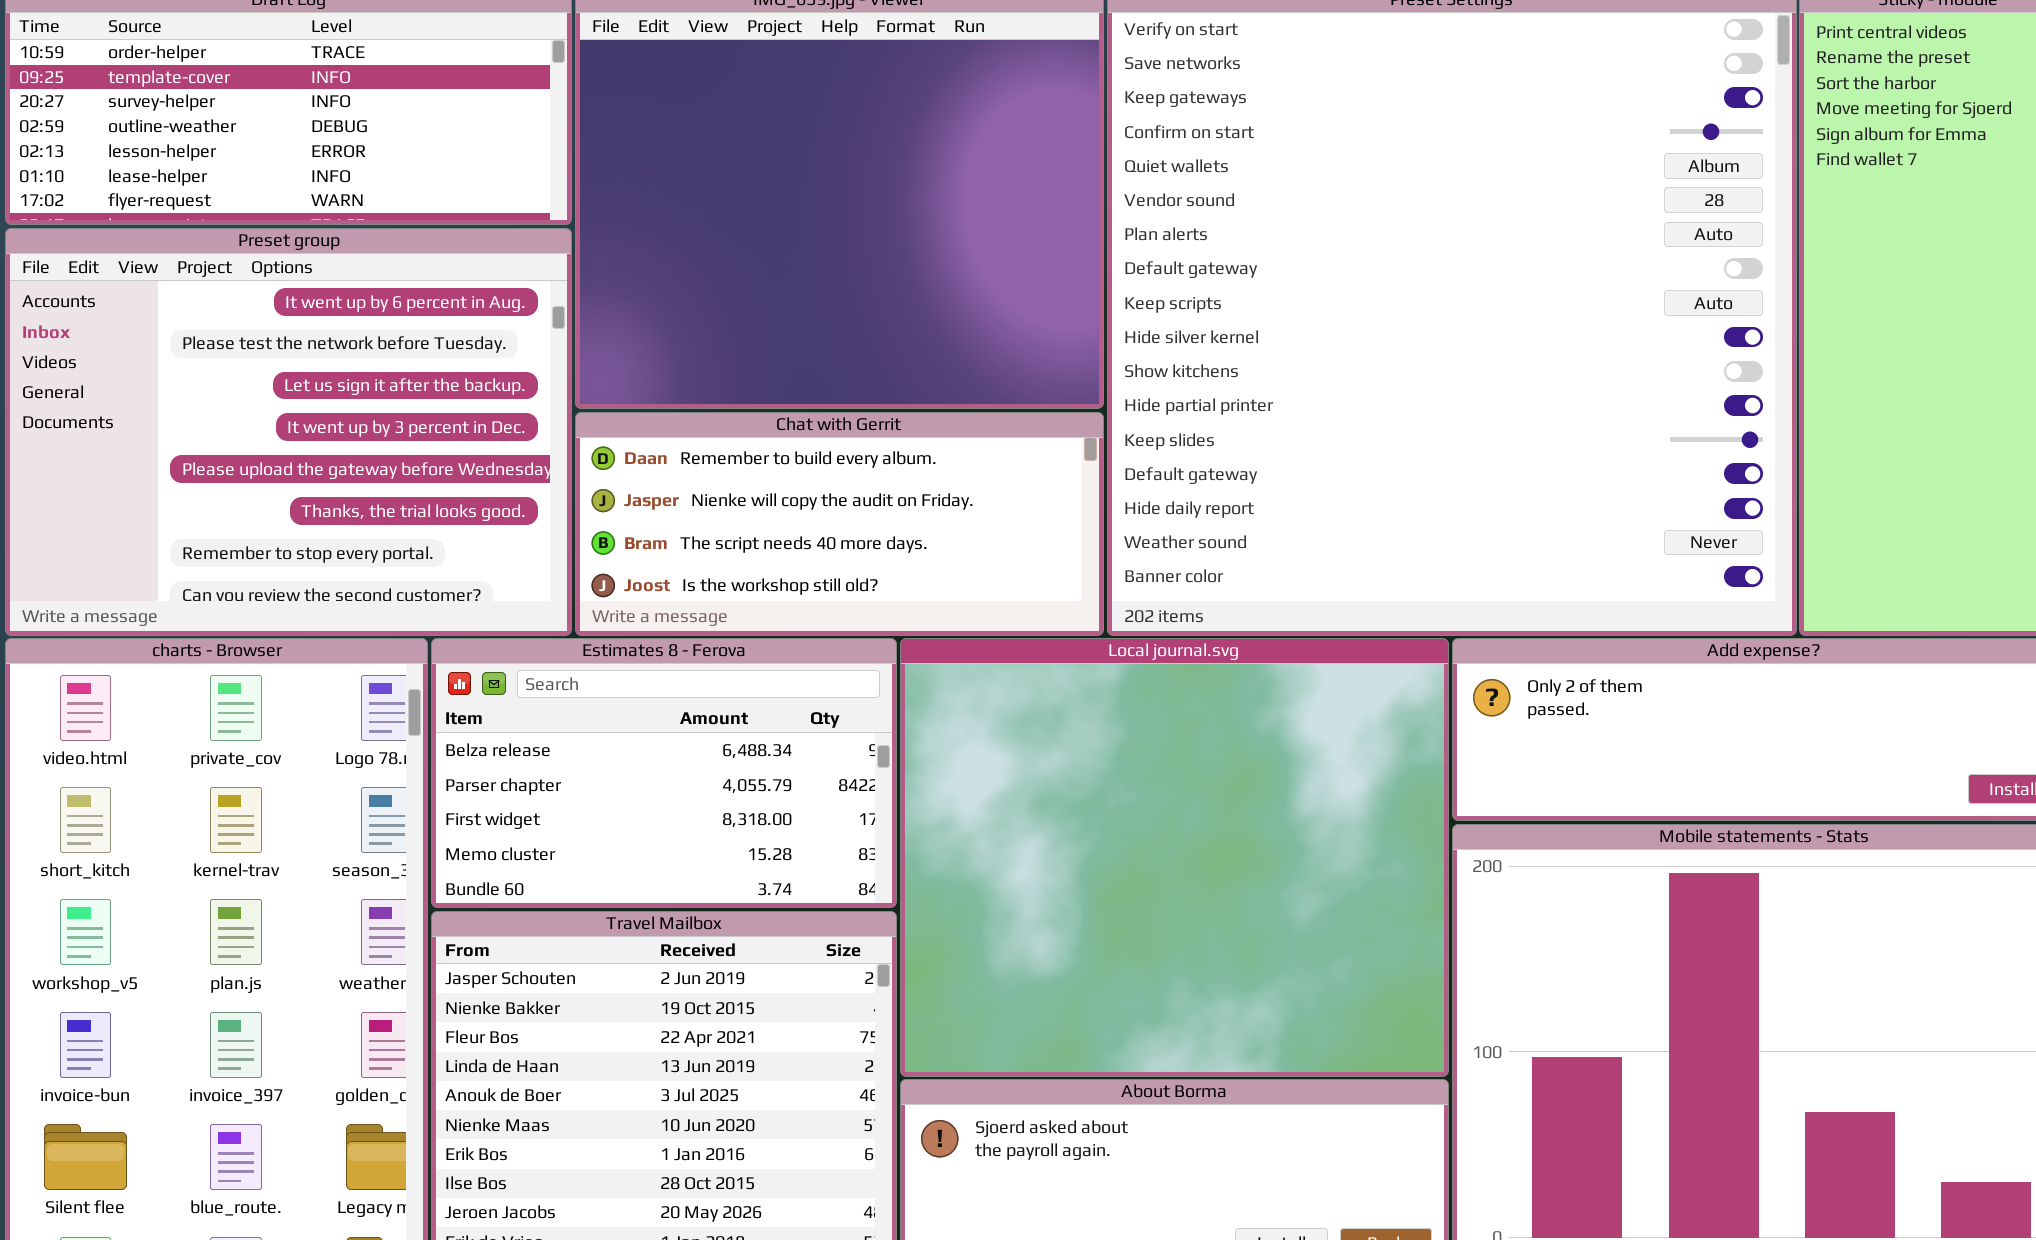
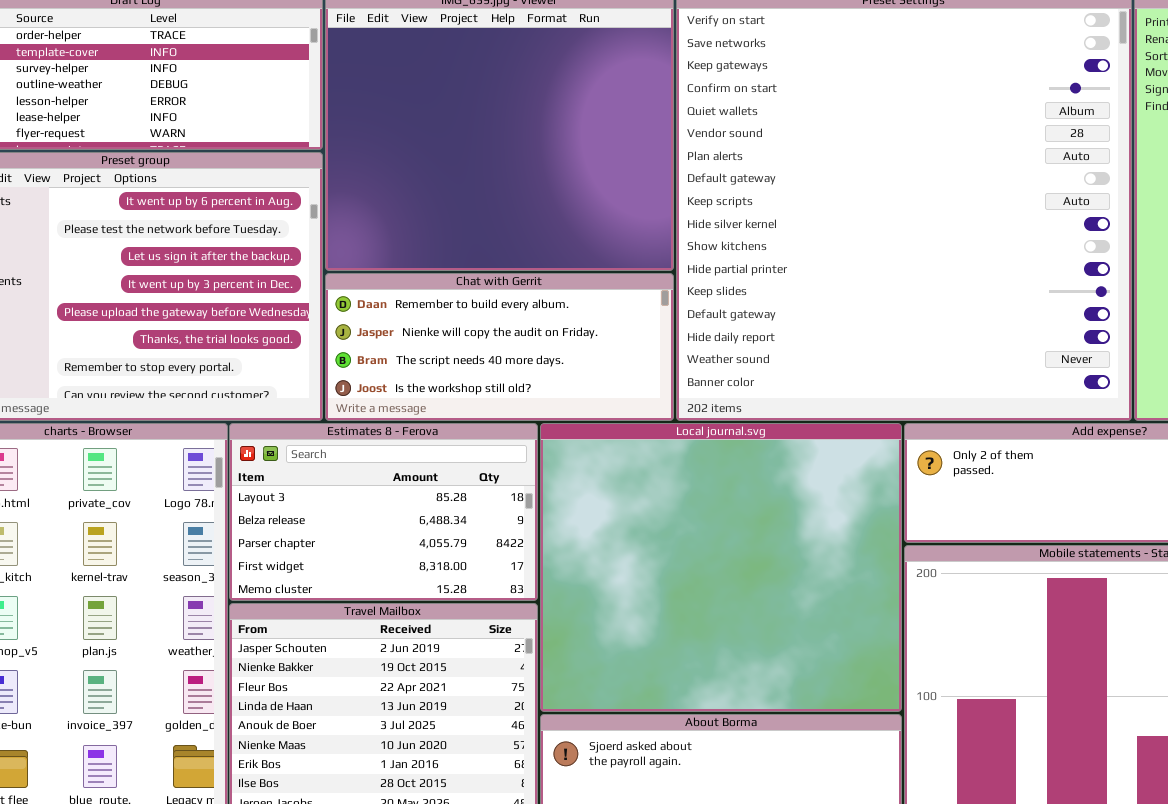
Estimates 8 - Ferova: [431,638,897,908] -> [229,423,538,601], scrolled up 1 row

